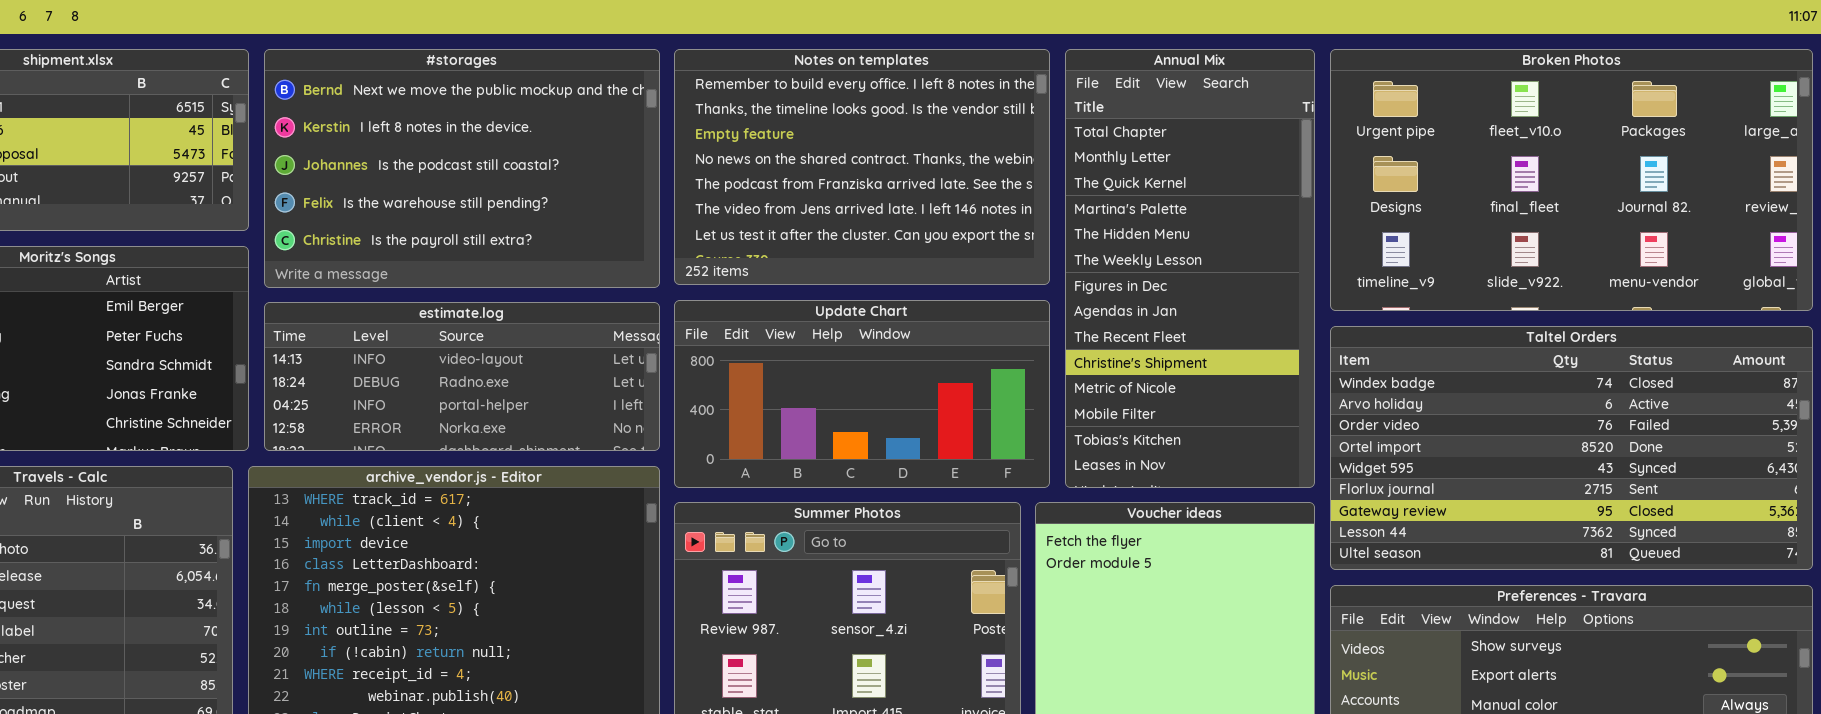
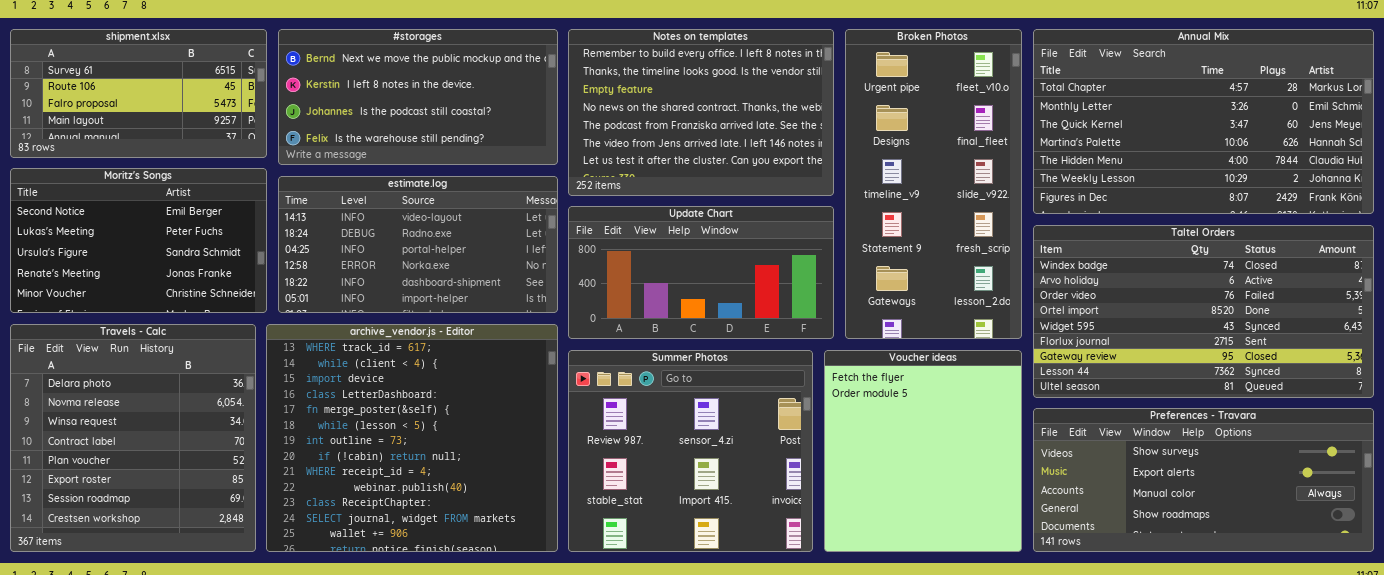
#storages: [264,49,660,288] -> [278,29,558,165], resized
Annual Mix: [1065,49,1315,488] -> [1033,29,1374,214], moved, resized
Broken Photos: [1330,49,1813,311] -> [845,29,1022,339], moved, resized
estimate.log: [264,302,660,451] -> [278,176,558,313], resized

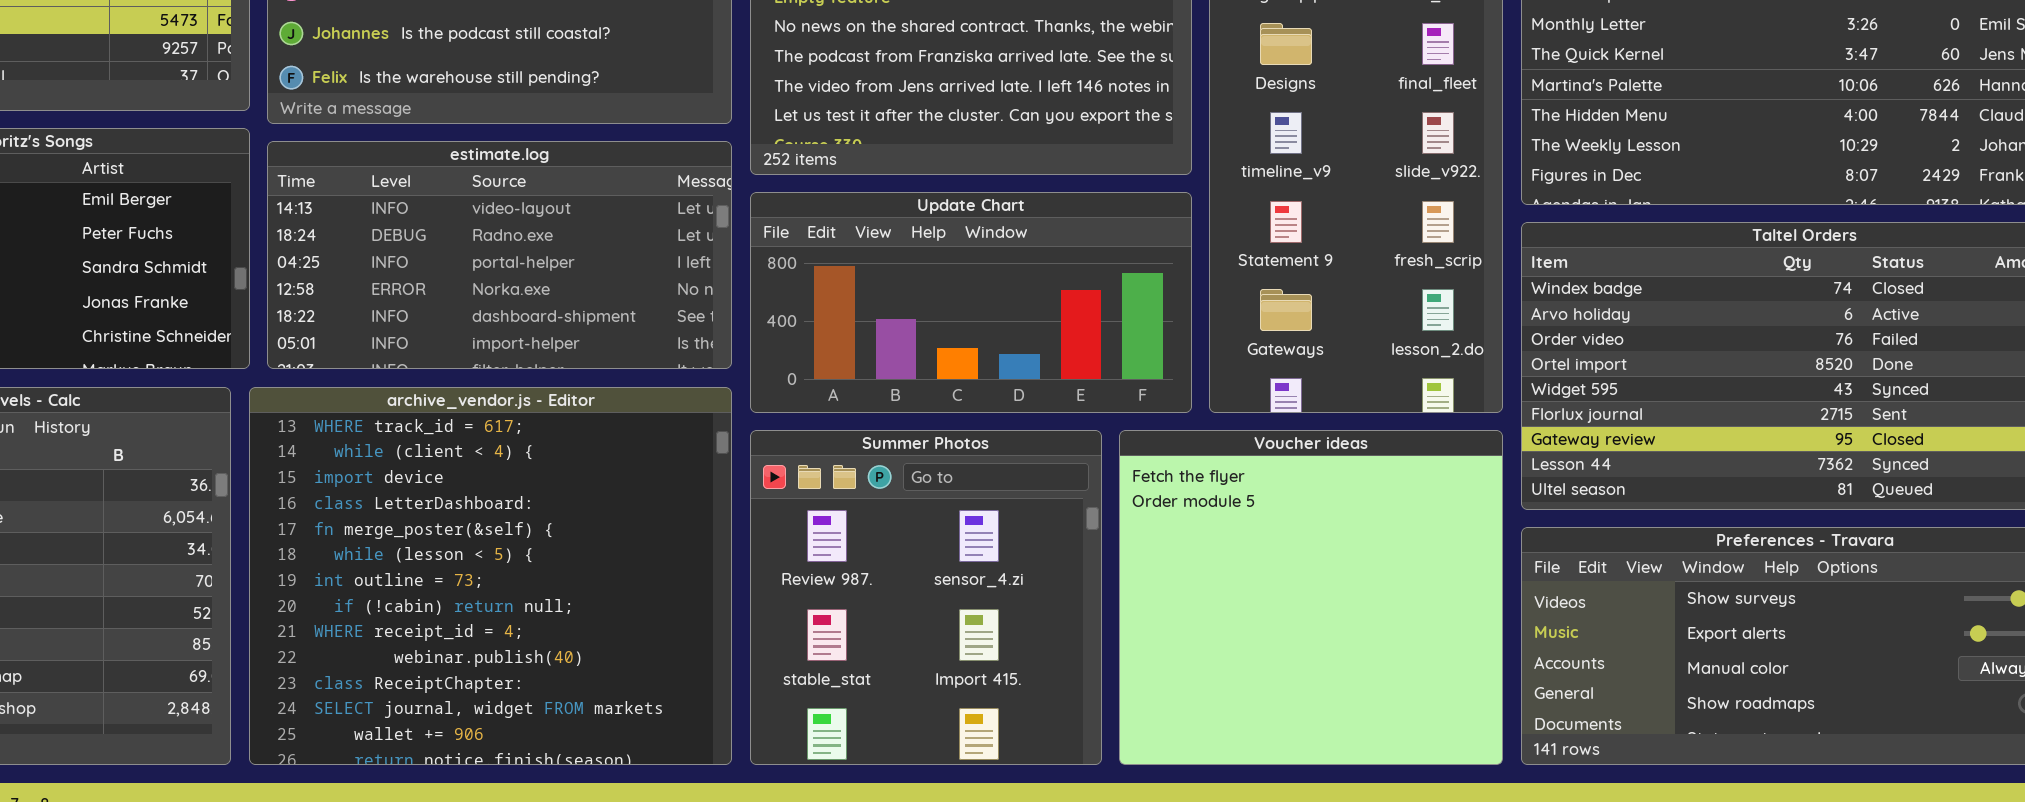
Summer Photos: [568,350,813,552] -> [750,430,1102,765], resized
Voucher ideas: [824,350,1022,552] -> [1119,430,1503,765], resized

